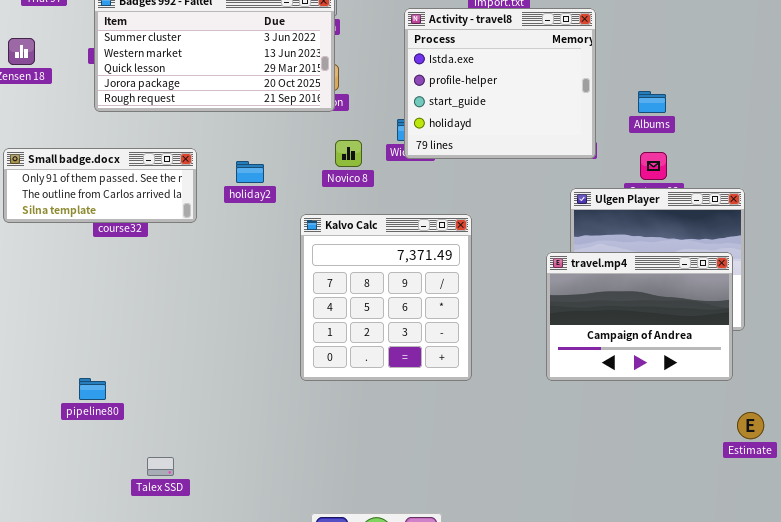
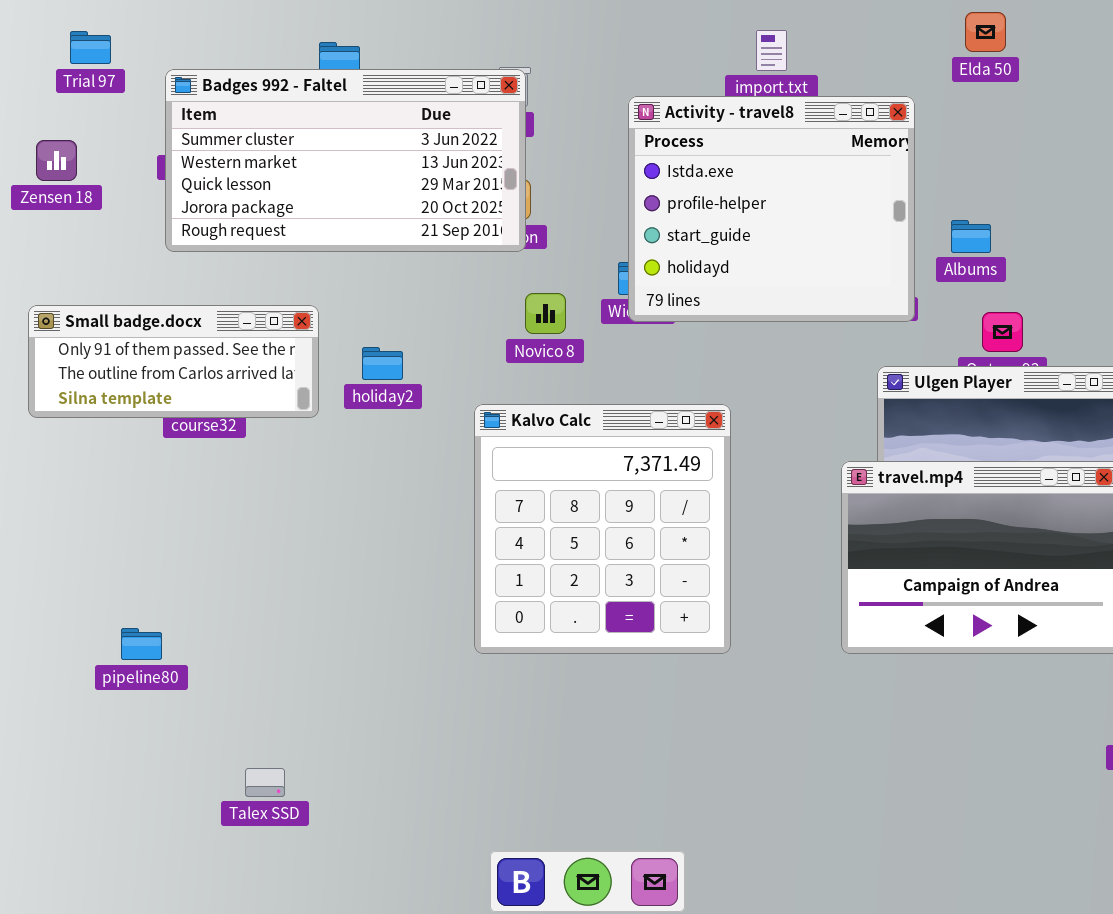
Albums: [638,91,666,113] -> [951,220,991,253], moved
holiday2: [236,161,264,183] -> [362,347,403,380], moved
pipeline80: [79,378,106,400] -> [121,628,162,660], moved

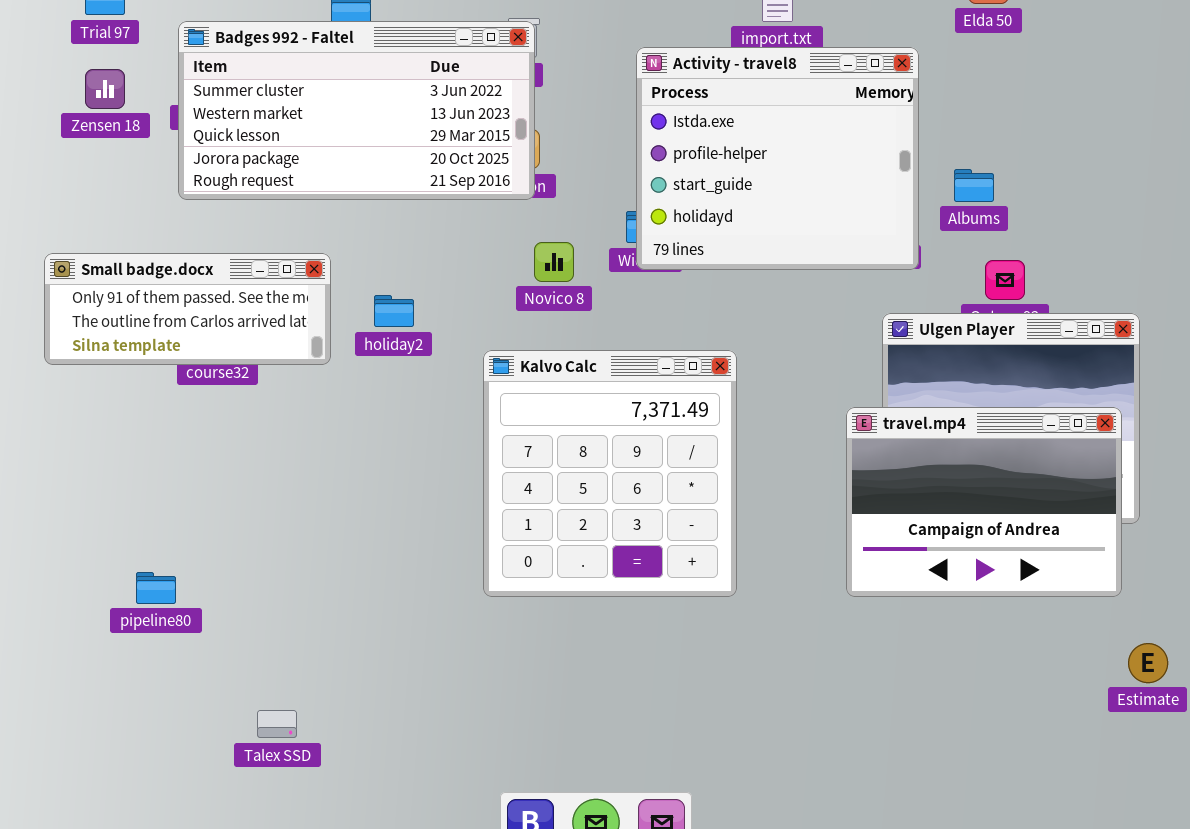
Zensen 18: [36,140,77,181] -> [85,69,125,109], moved

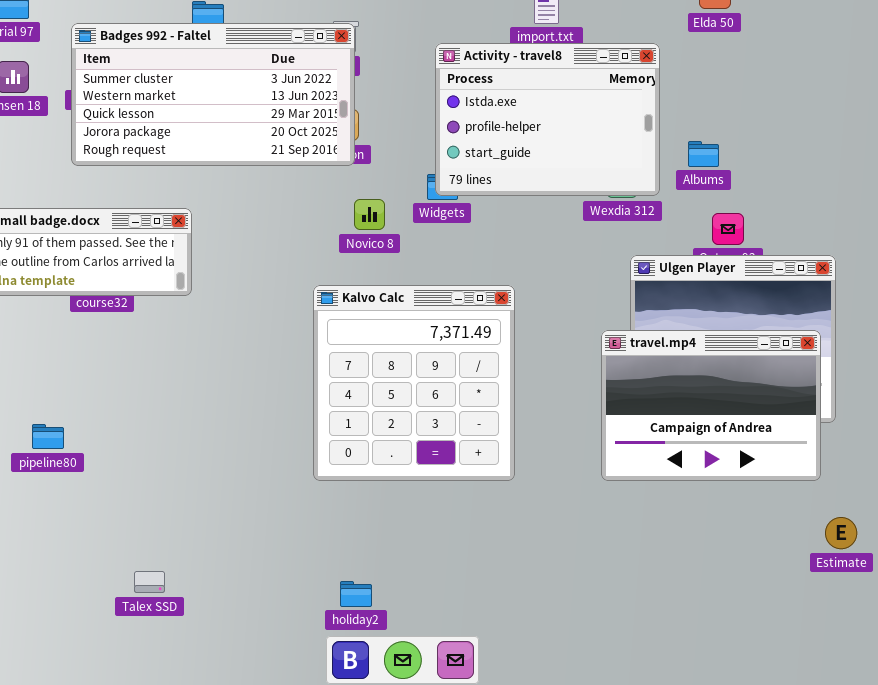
Activity - travel8: [636,47,919,270] -> [435,43,660,196], resized
holiday2: [374,295,414,327] -> [340,581,372,607], moved
pipeline80: [136,572,176,604] -> [32,424,64,449], moved

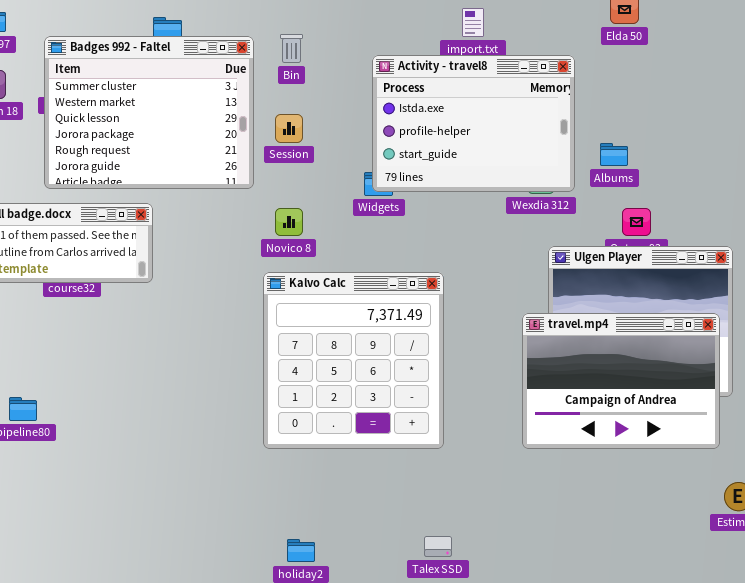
Badges 992 - Faltel: [71,23,355,166] -> [44,36,254,189], resized
Novico 8: [354,199,385,230] -> [275,208,303,236], moved
Talex SSD: [134,571,165,593] -> [424,536,452,557], moved

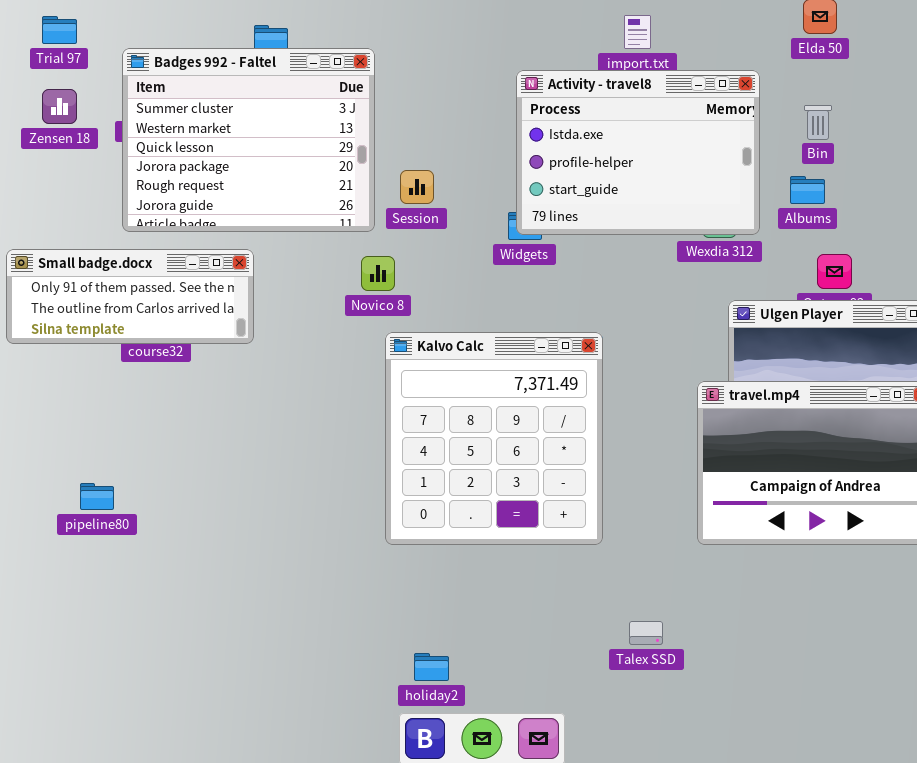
Bin: [280,34,303,63] -> [804,105,832,140], moved
Session: [275,114,303,143] -> [400,170,434,204], moved
Novico 8: [275,208,303,236] -> [361,256,395,291], moved
Talex SSD: [424,536,452,557] -> [629,621,663,645], moved

